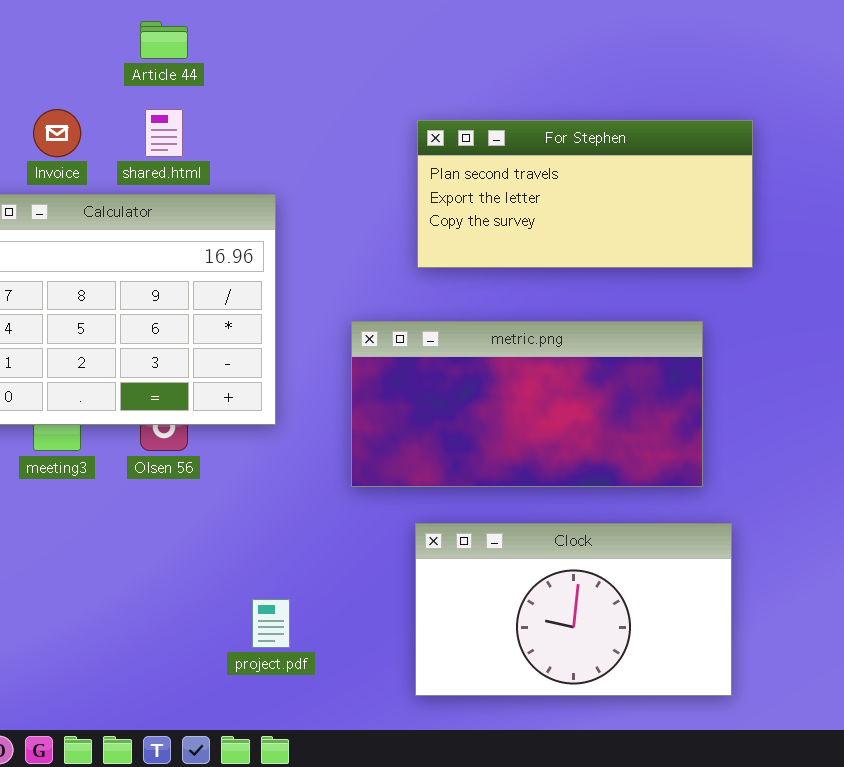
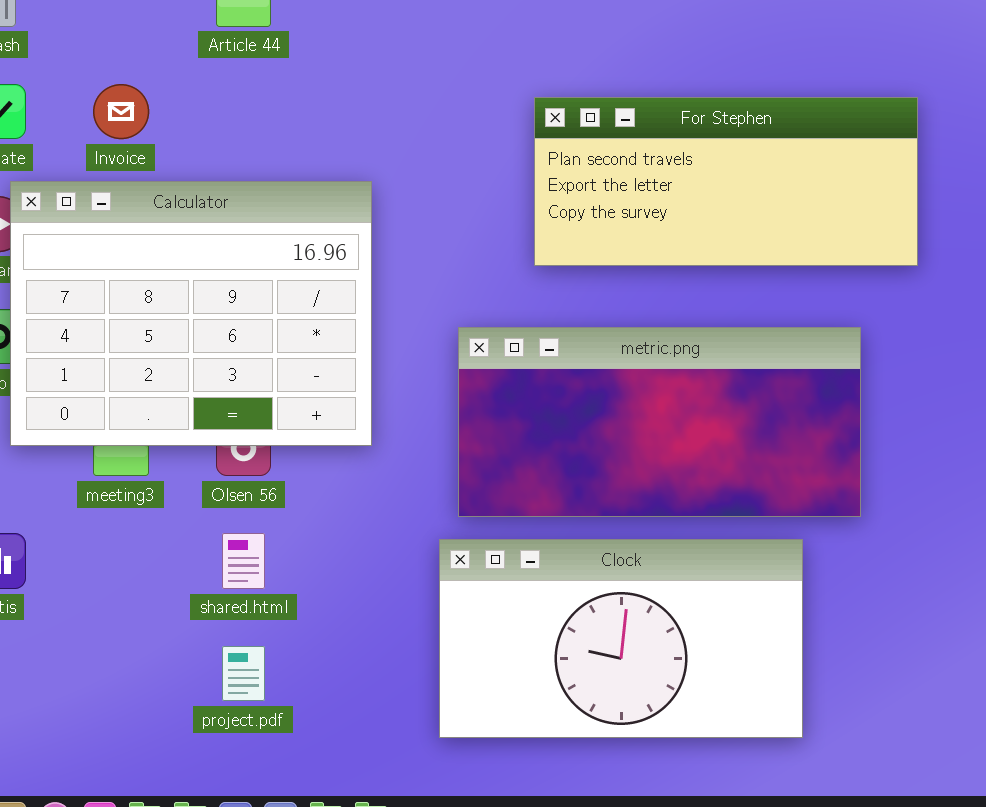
shared.html: [145,109,183,157] -> [222,533,265,589], moved
Clock: [415,523,732,696] -> [439,539,803,738], moved
project.pdf: [252,599,290,648] -> [222,646,265,701], moved

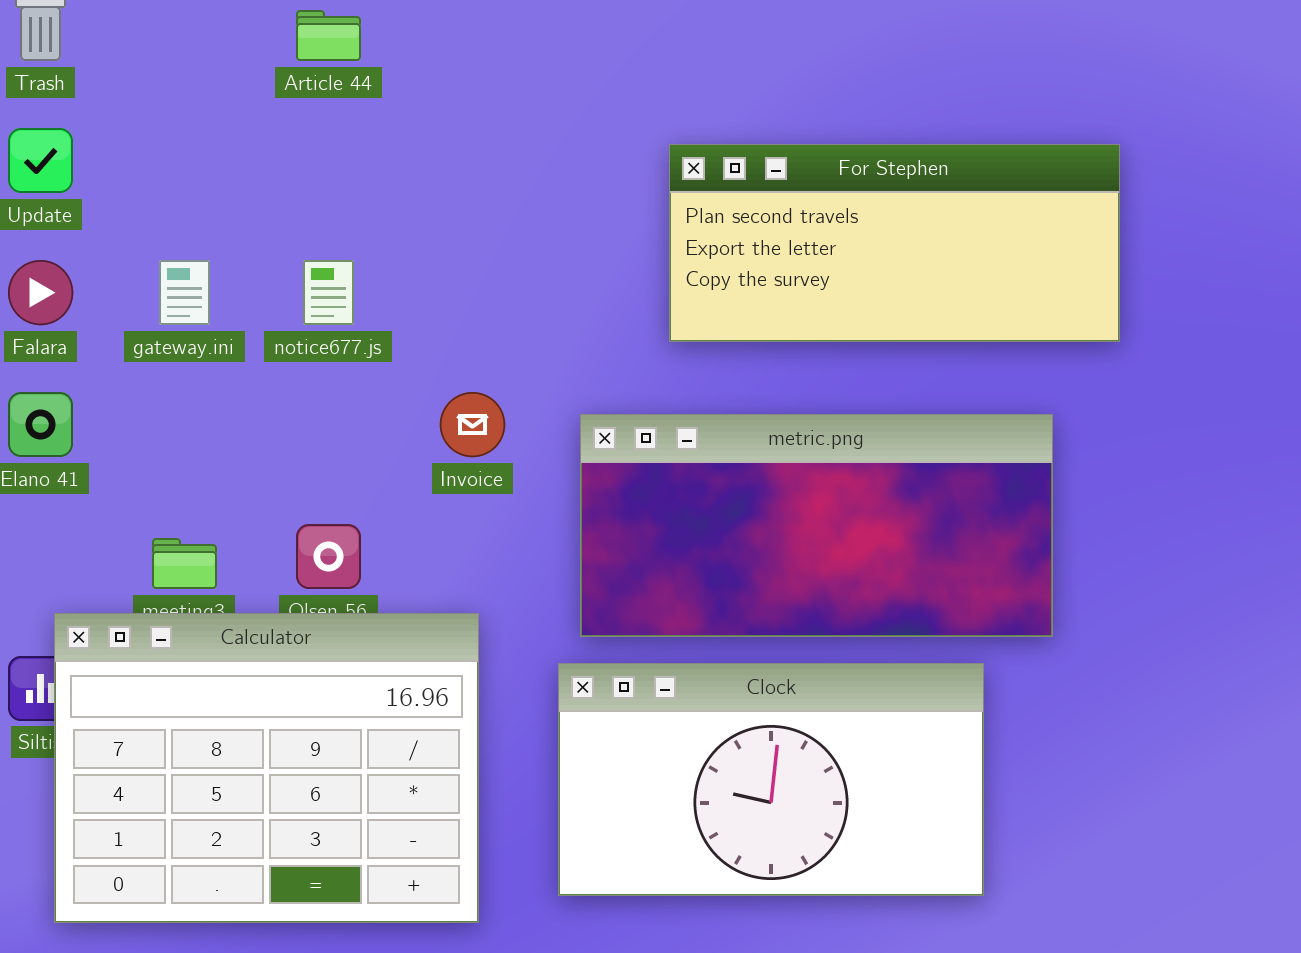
Invoice: [93,84,149,139] -> [440,392,505,457], moved
Calculator: [10,181,372,446] -> [54,613,479,923], moved

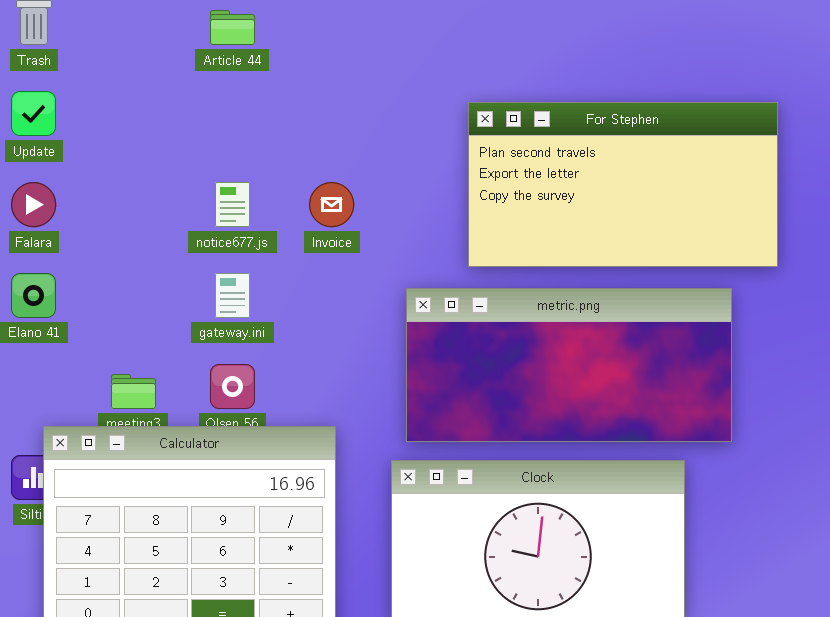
For Stephen: [669,144,1120,342] -> [468,102,778,267], resized
gateway.ini: [159,260,210,325] -> [215,273,250,318], moved
Invoice: [440,392,505,457] -> [309,182,354,227], moved

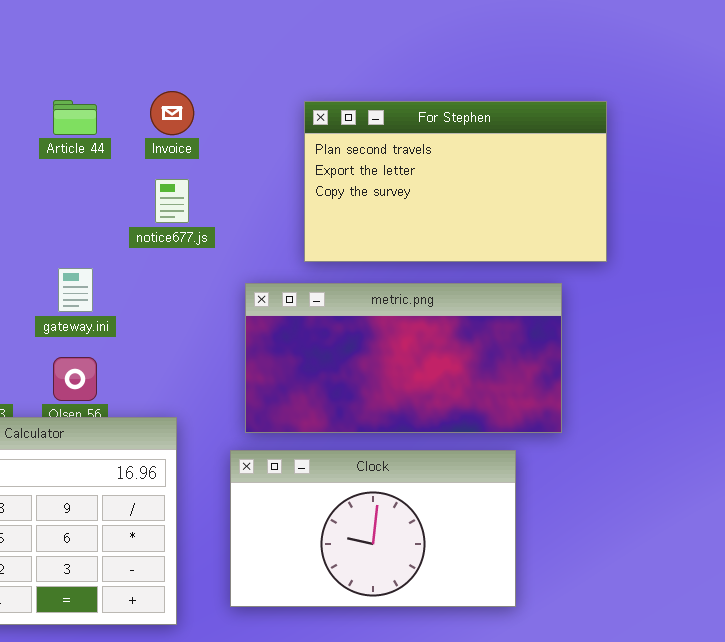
Article 44: [210,10,255,45] -> [53,100,97,135], moved
notice677.js: [215,182,250,227] -> [155,179,189,223], moved
Invoice: [309,182,354,227] -> [150,91,194,135], moved

